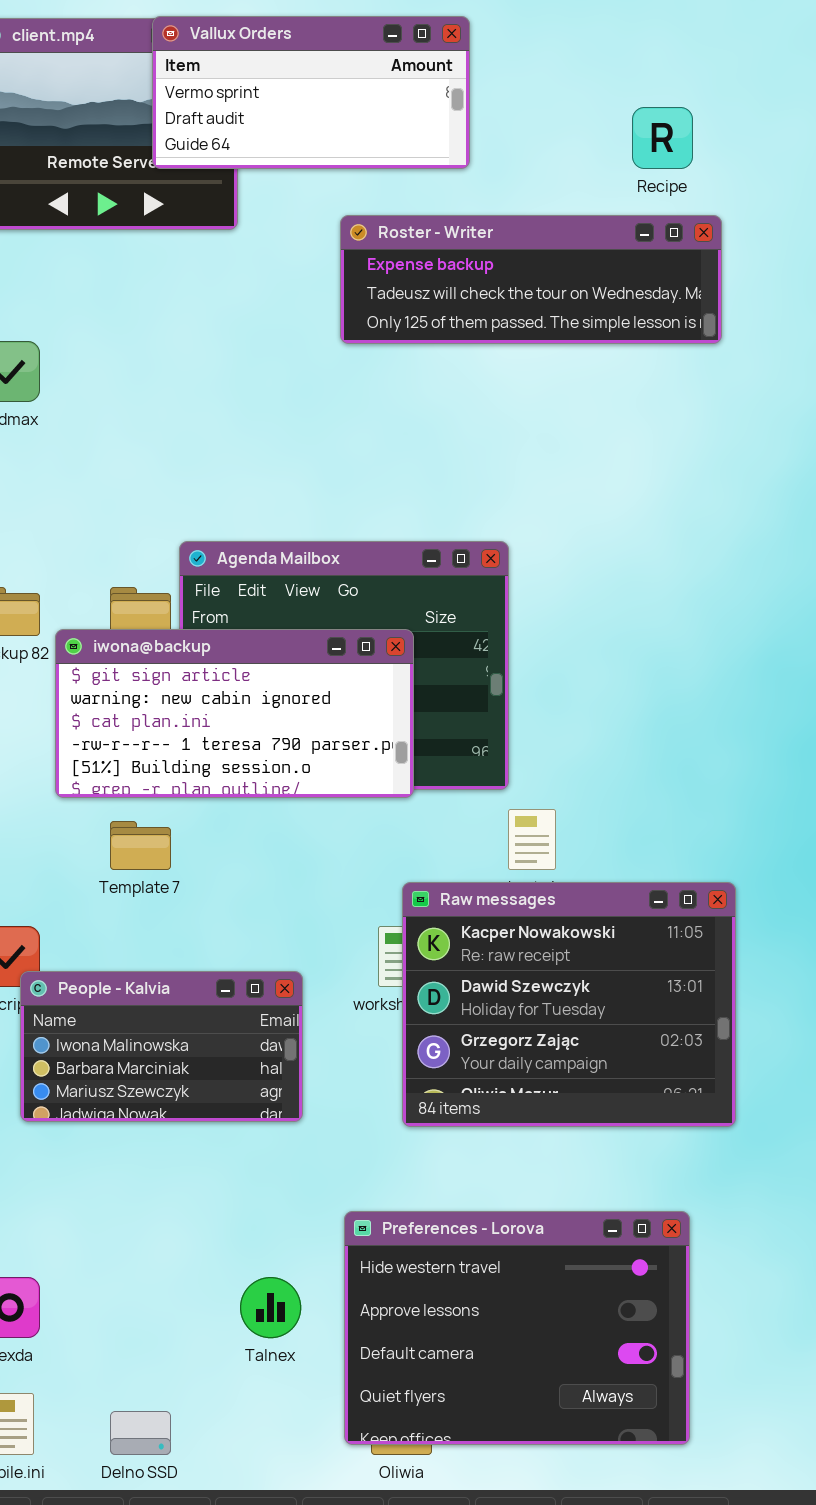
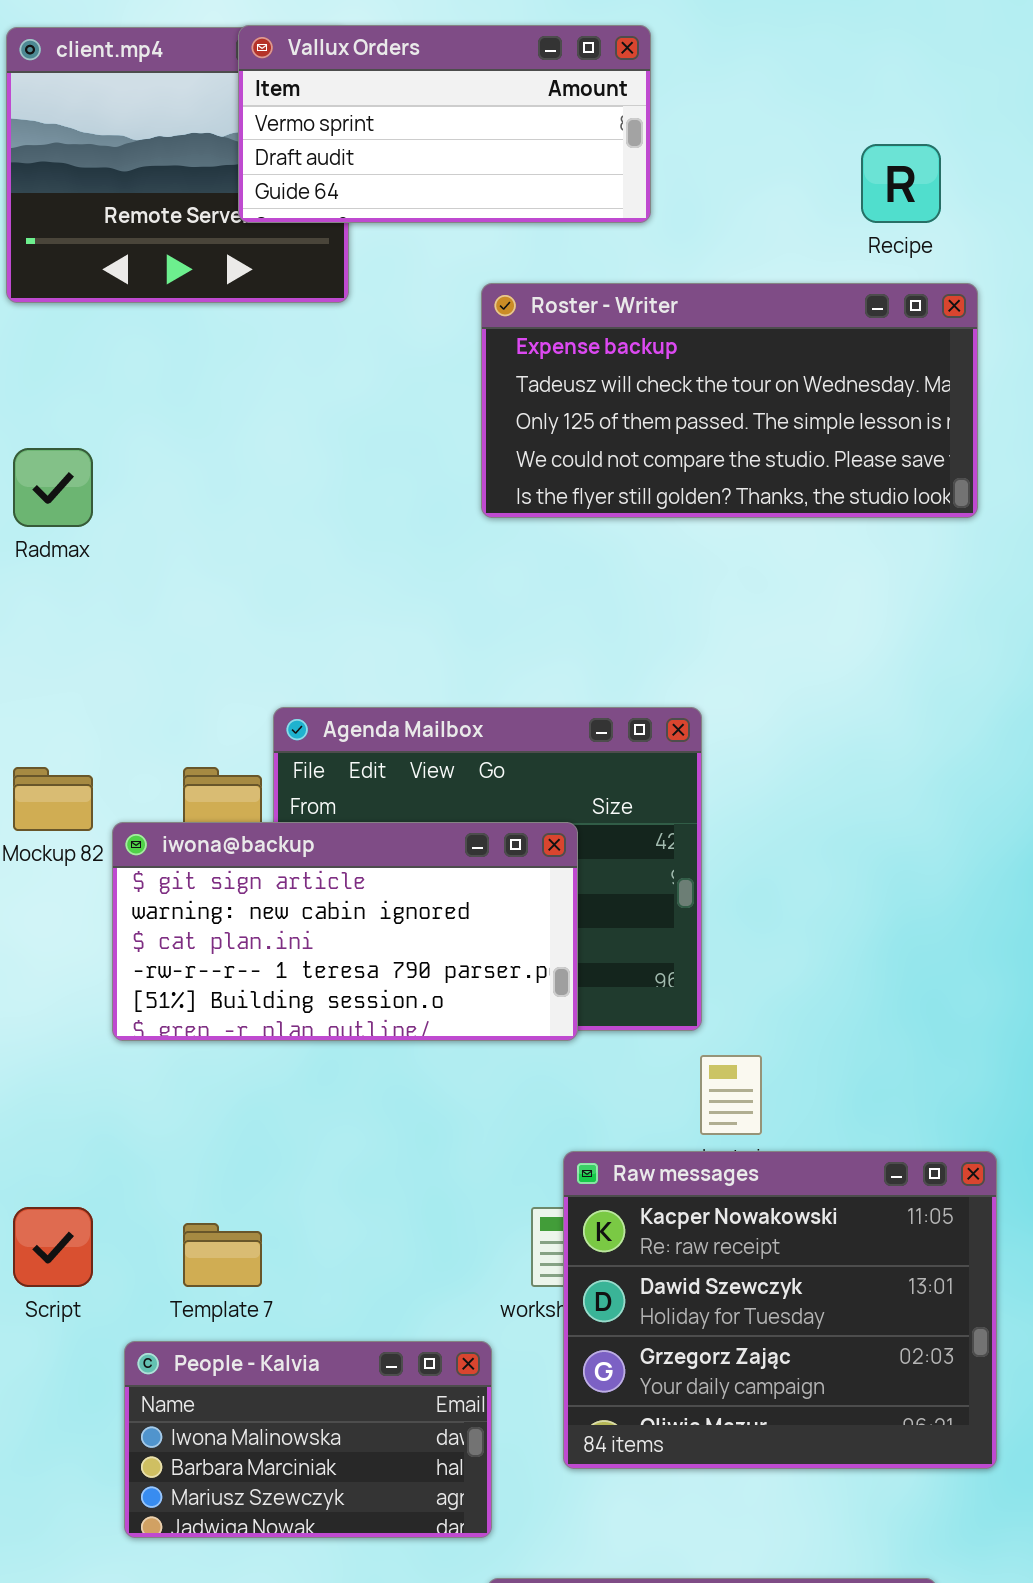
Roster - Writer: [340,215,722,344] -> [481,283,978,518], resized
Template 7: [110,821,171,870] -> [183,1223,262,1287], moved
People - Kalvia: [20,971,303,1122] -> [124,1341,492,1538], moved

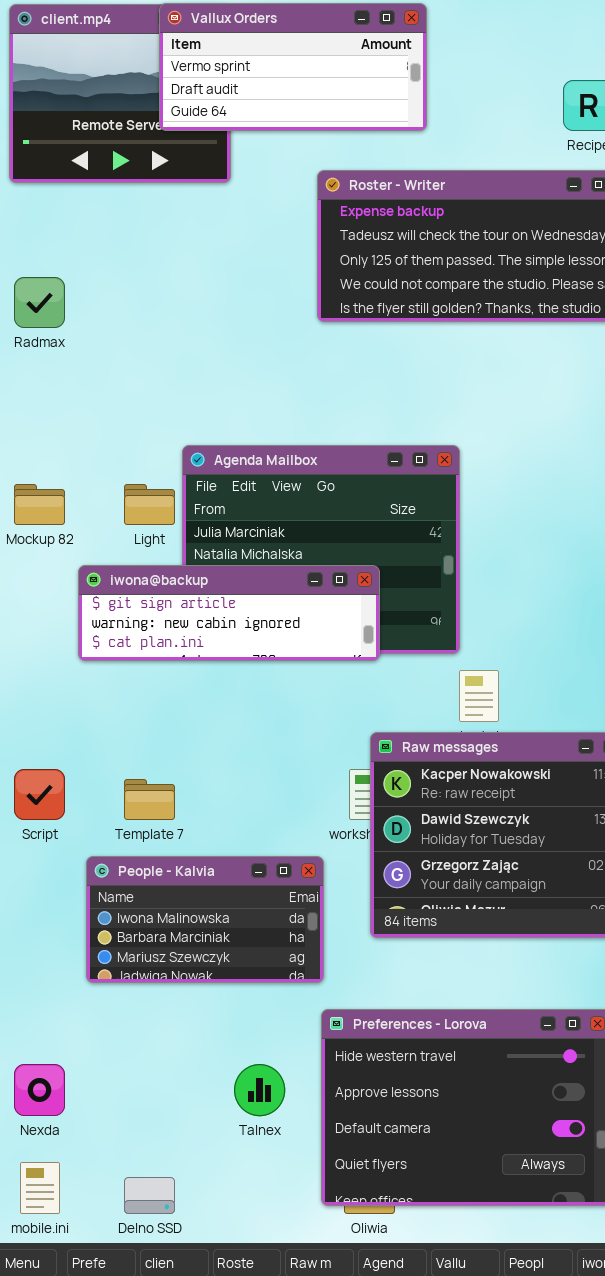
iwona@backup: [112,822,578,1041] -> [78,565,380,661], resized

